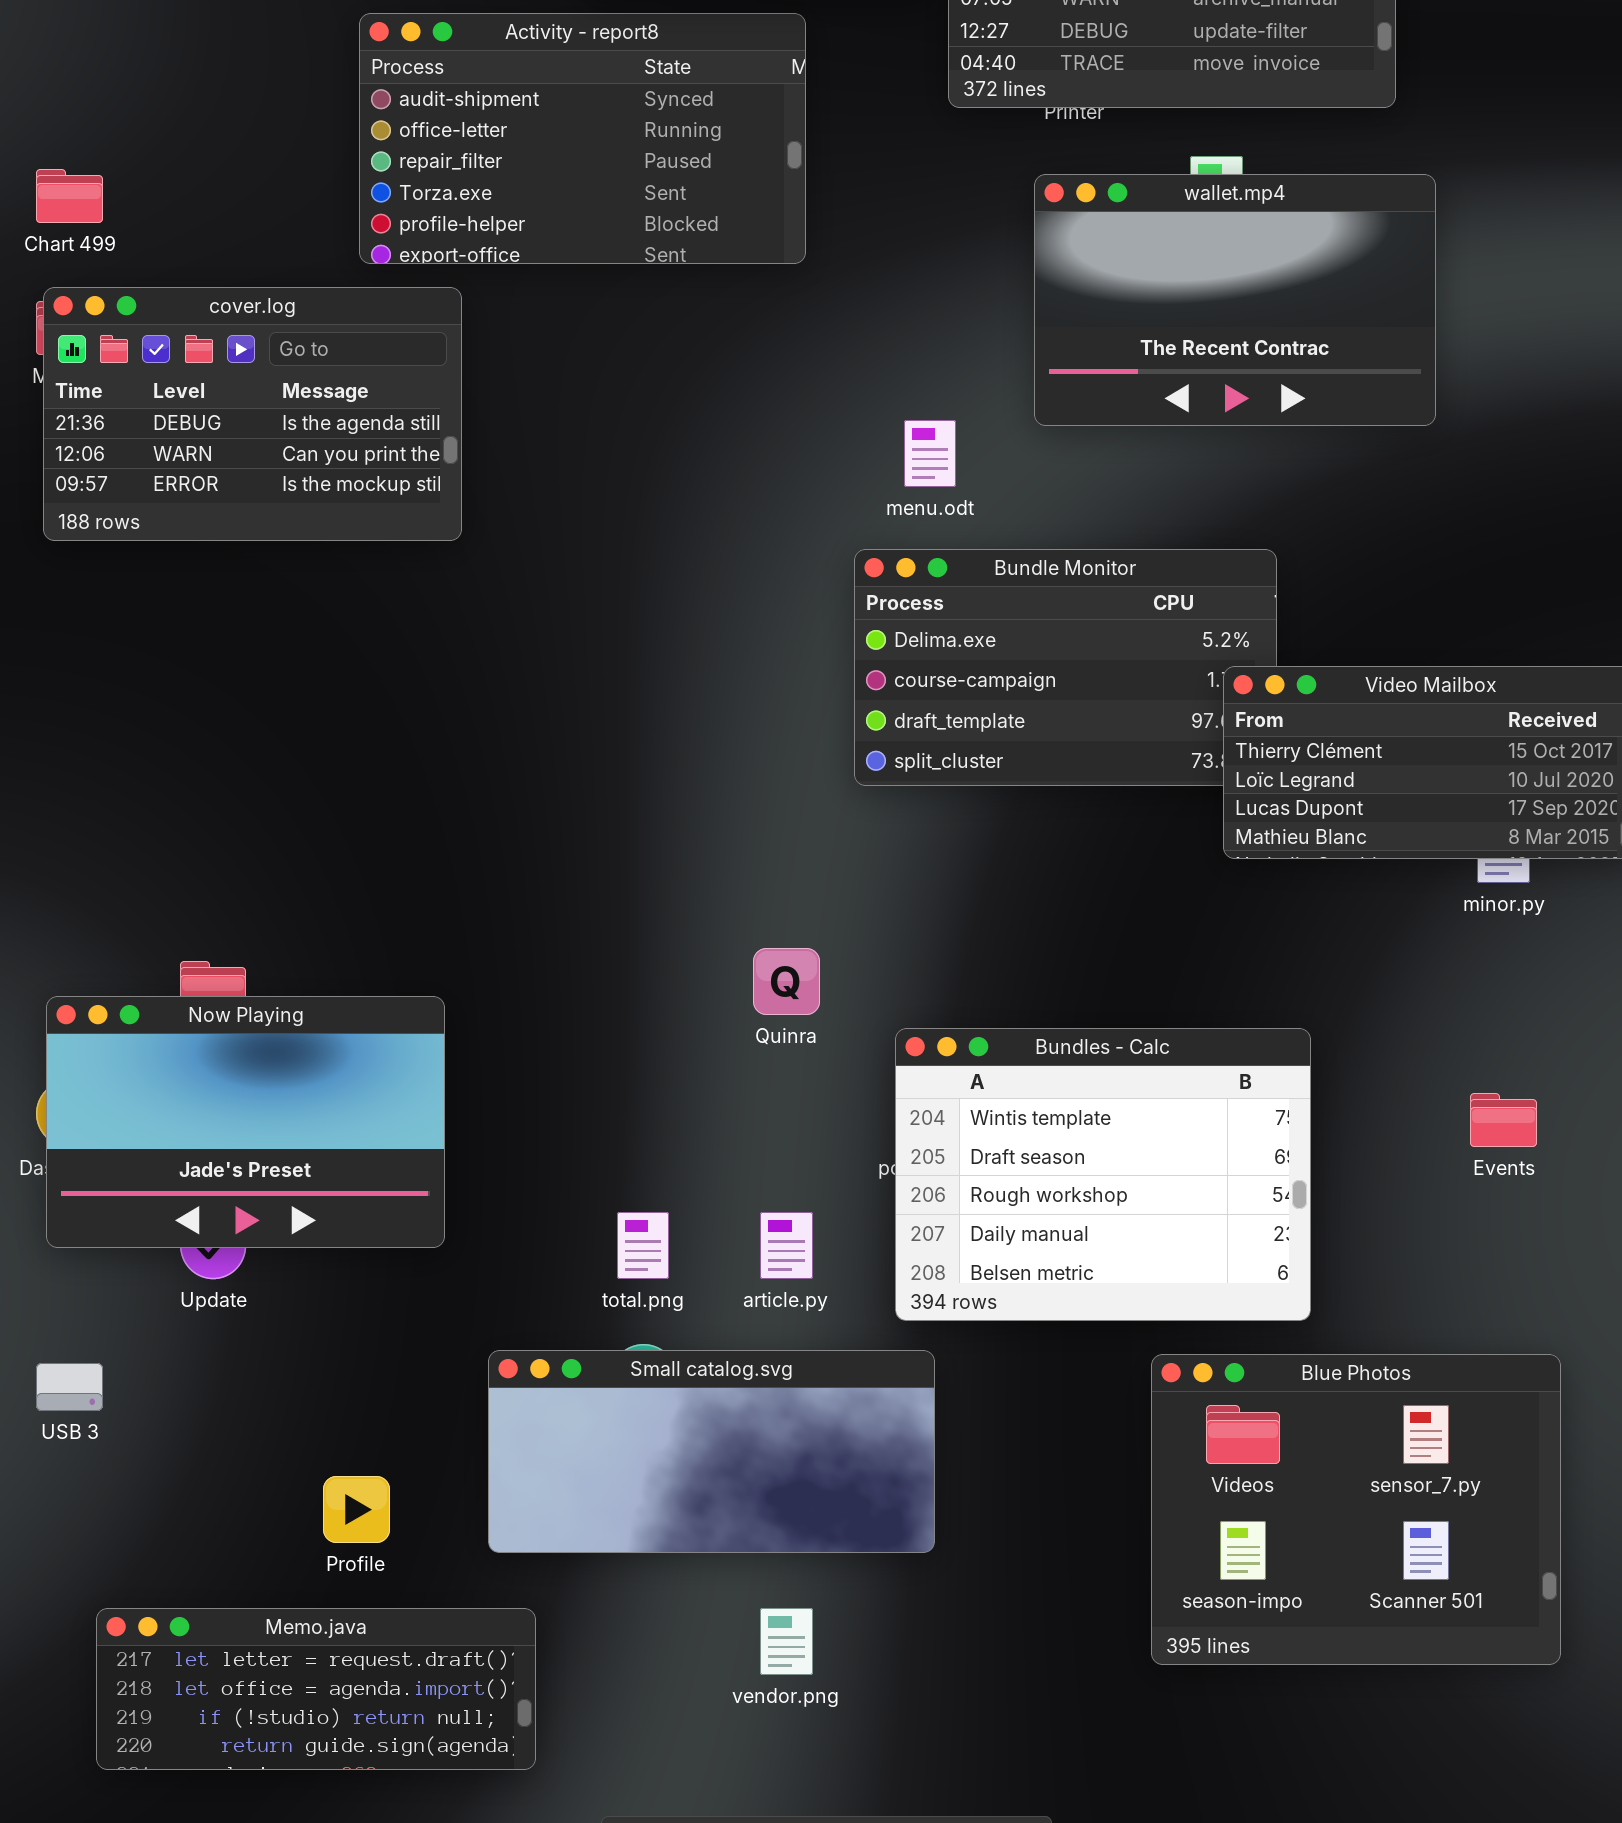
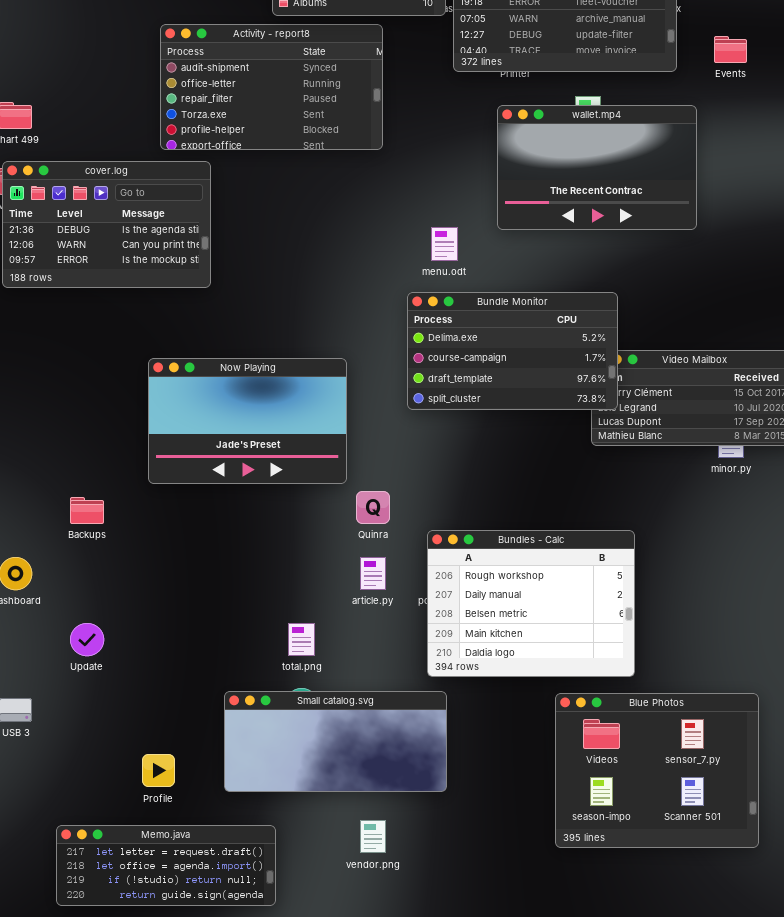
Bundle Monitor: [854,549,1277,786] -> [407,292,618,410], raised
Now Playing: [46,996,445,1248] -> [148,358,347,484], moved
Bundles - Calc: [895,1028,1311,1321] -> [427,530,635,677], scrolled down 2 rows
Events: [1470,1093,1537,1147] -> [714,36,747,63], moved
article.py: [760,1212,813,1279] -> [360,557,386,590], moved
Memo.java: [96,1608,536,1770] -> [56,825,276,906], moved

